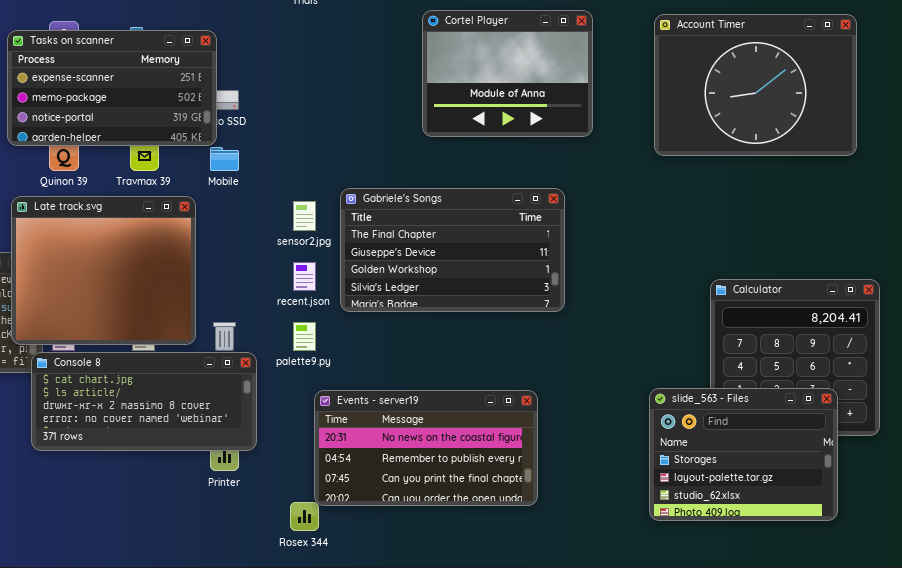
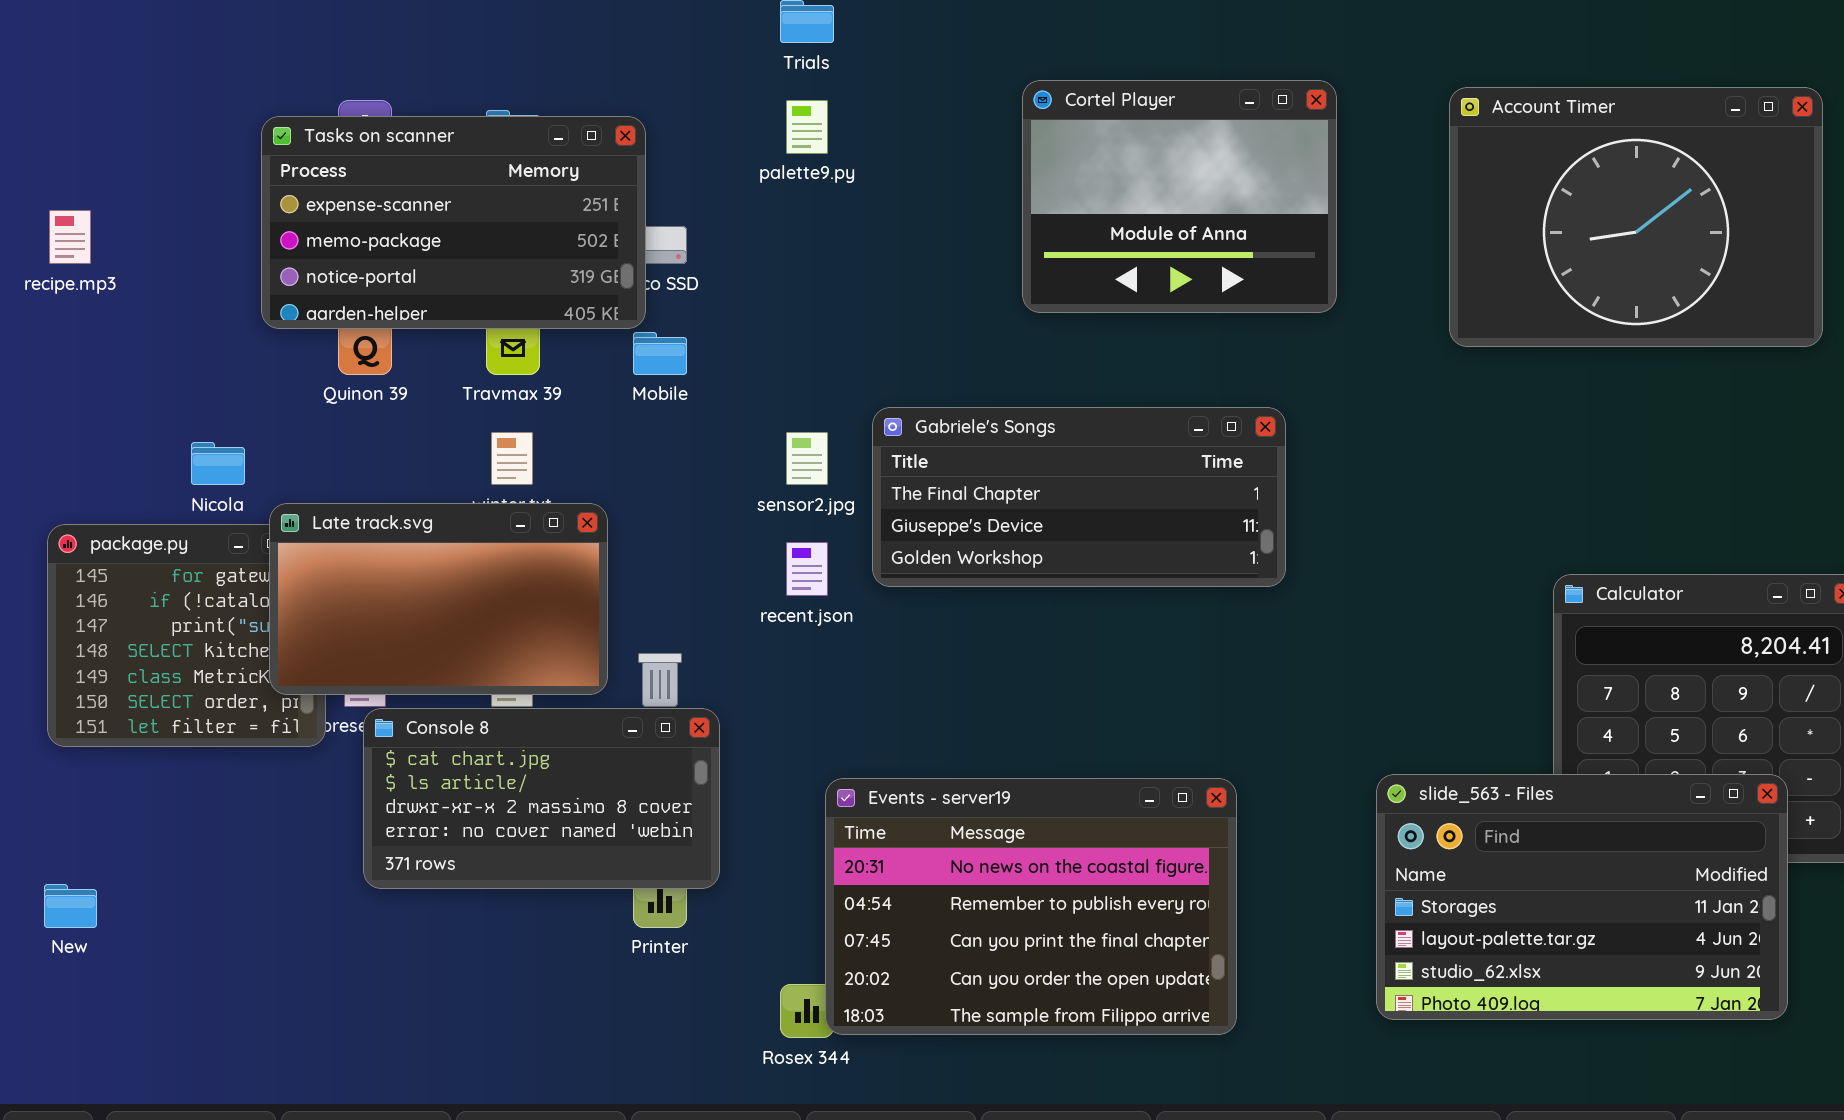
Gabriele's Songs: [340,188,565,312] -> [872,407,1286,587], resized
Late track.svg: [11,196,196,345] -> [269,503,608,695], resized
palette9.py: [293,322,316,351] -> [786,100,828,154], moved
Console 8: [31,352,257,451] -> [363,708,720,889], resized
slide_563 - Files: [649,388,838,521] -> [1376,774,1788,1020], resized
Events - server19: [314,390,538,506] -> [825,778,1237,1035], resized

